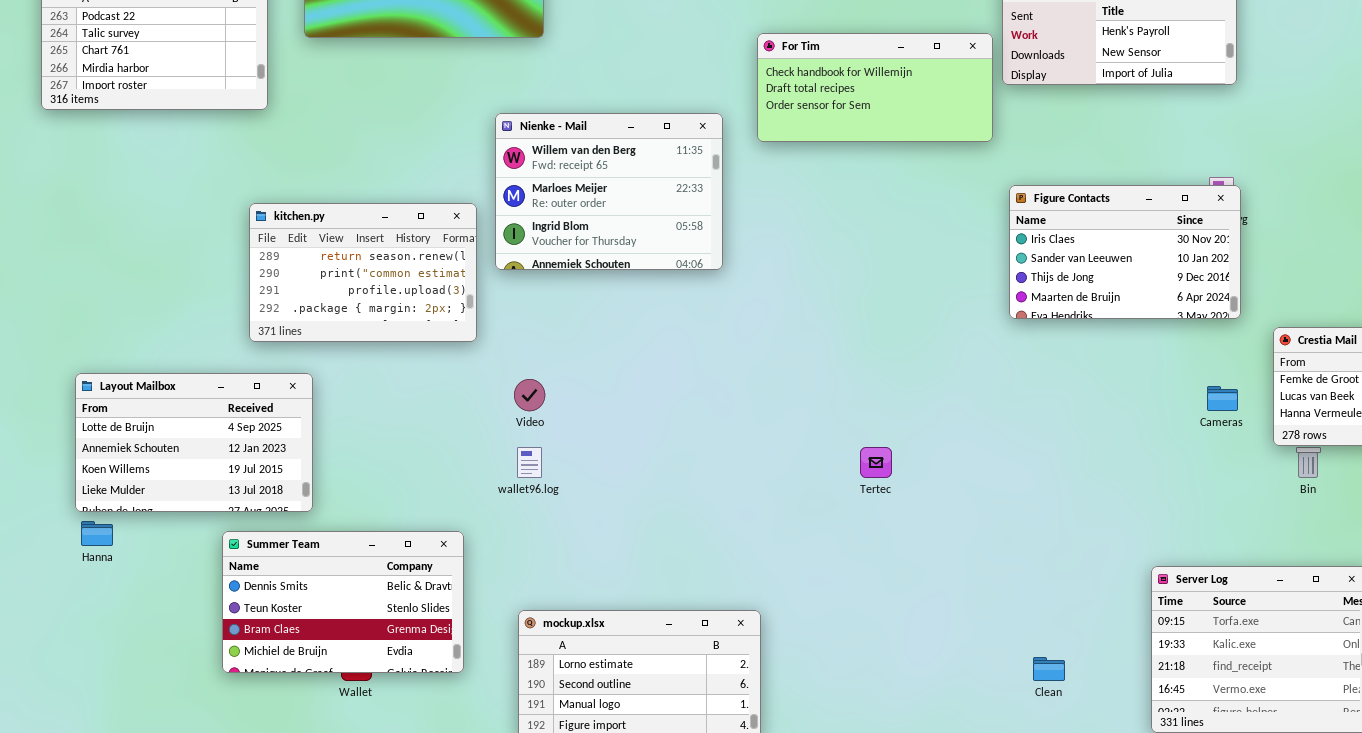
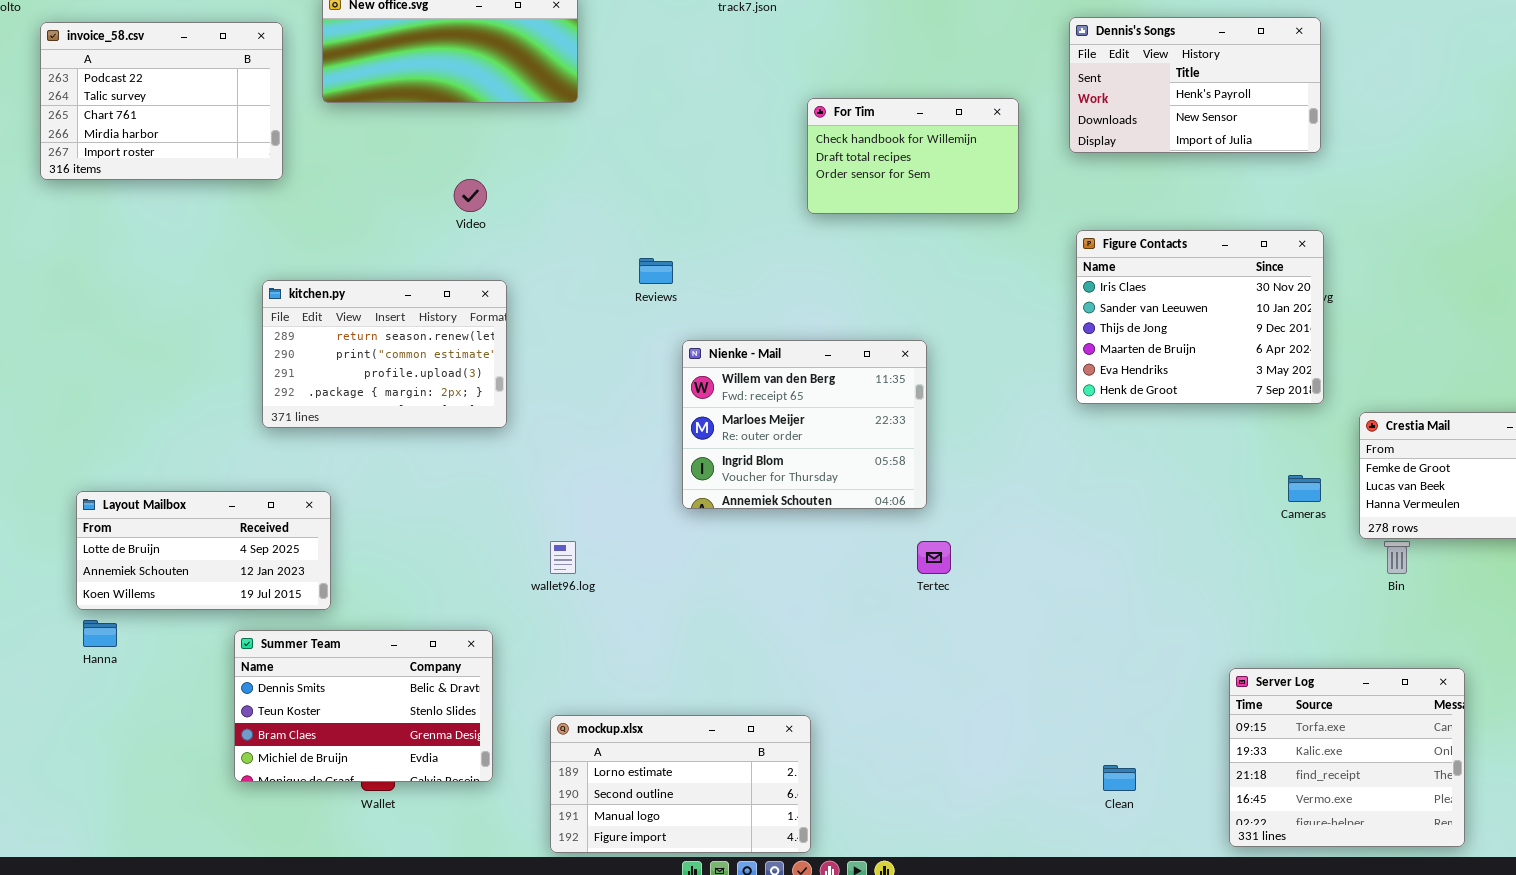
For Tim: [757,33,993,142] -> [807,98,1019,214], resized
Nienke - Mail: [495,113,723,270] -> [682,340,927,509], moved
Figure Contacts: [1009,185,1241,319] -> [1076,230,1324,404], resized
Layout Mailbox: [75,373,313,512] -> [76,491,331,610], resized
Video: [514,379,545,411] -> [454,179,487,212], moved

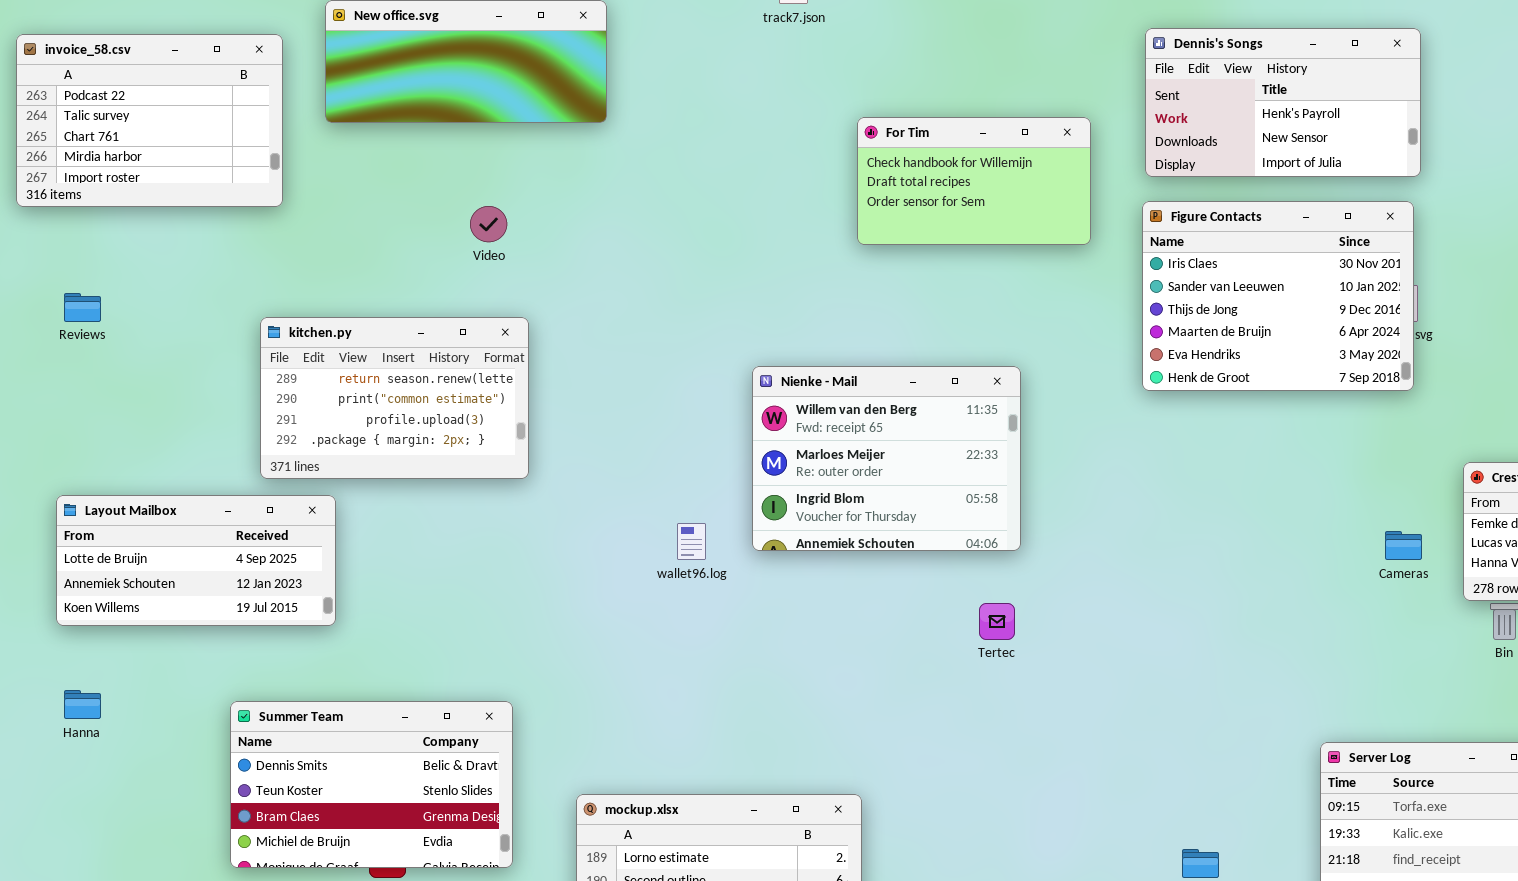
Figure Contacts: [1076,230,1324,404] -> [1142,201,1414,391], moved
Reviews: [639,258,673,284] -> [64,293,101,322], moved
Nienke - Mail: [682,340,927,509] -> [752,366,1021,551], moved
Layout Mailbox: [76,491,331,610] -> [56,495,336,626], moved
wallet96.log: [550,541,576,574] -> [677,523,706,560], moved

